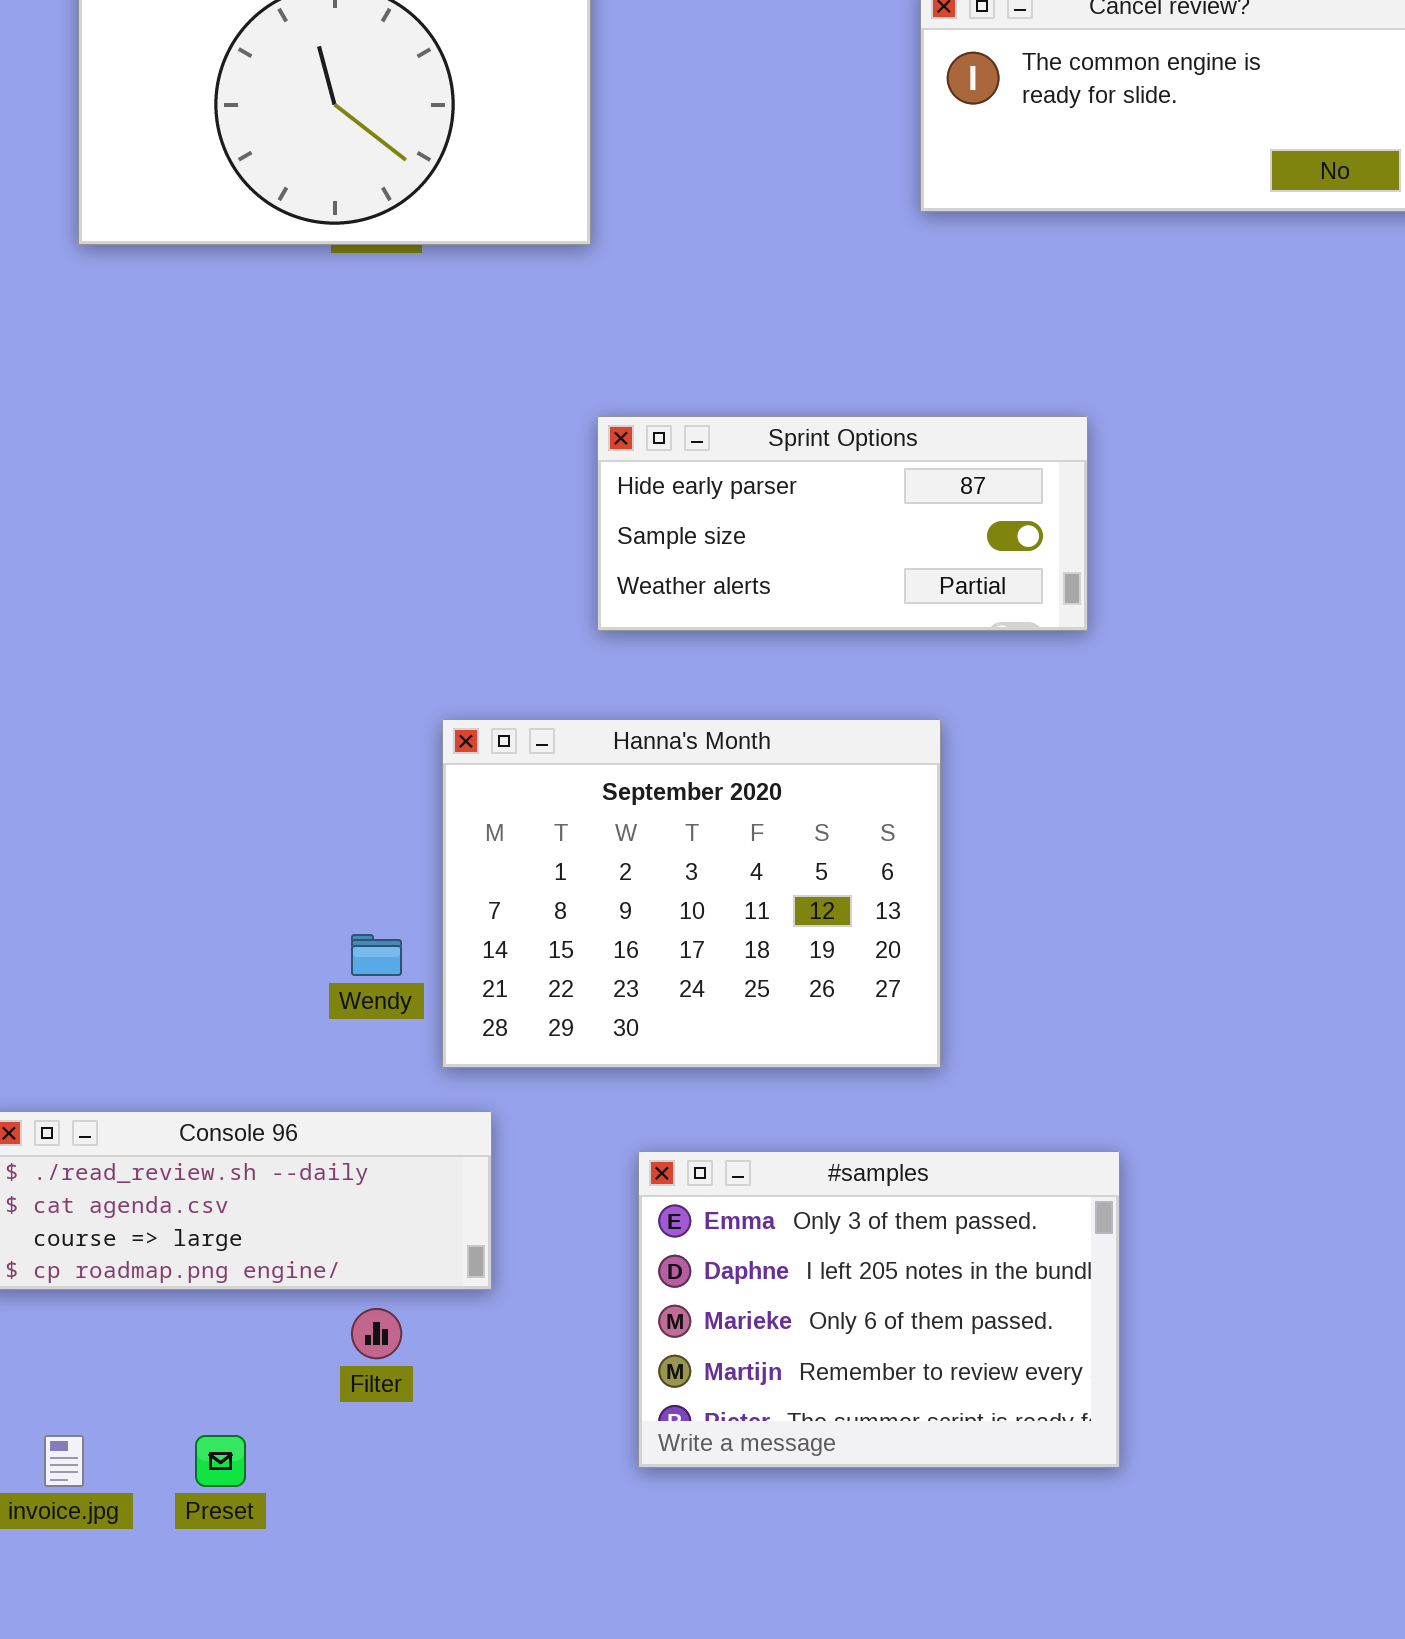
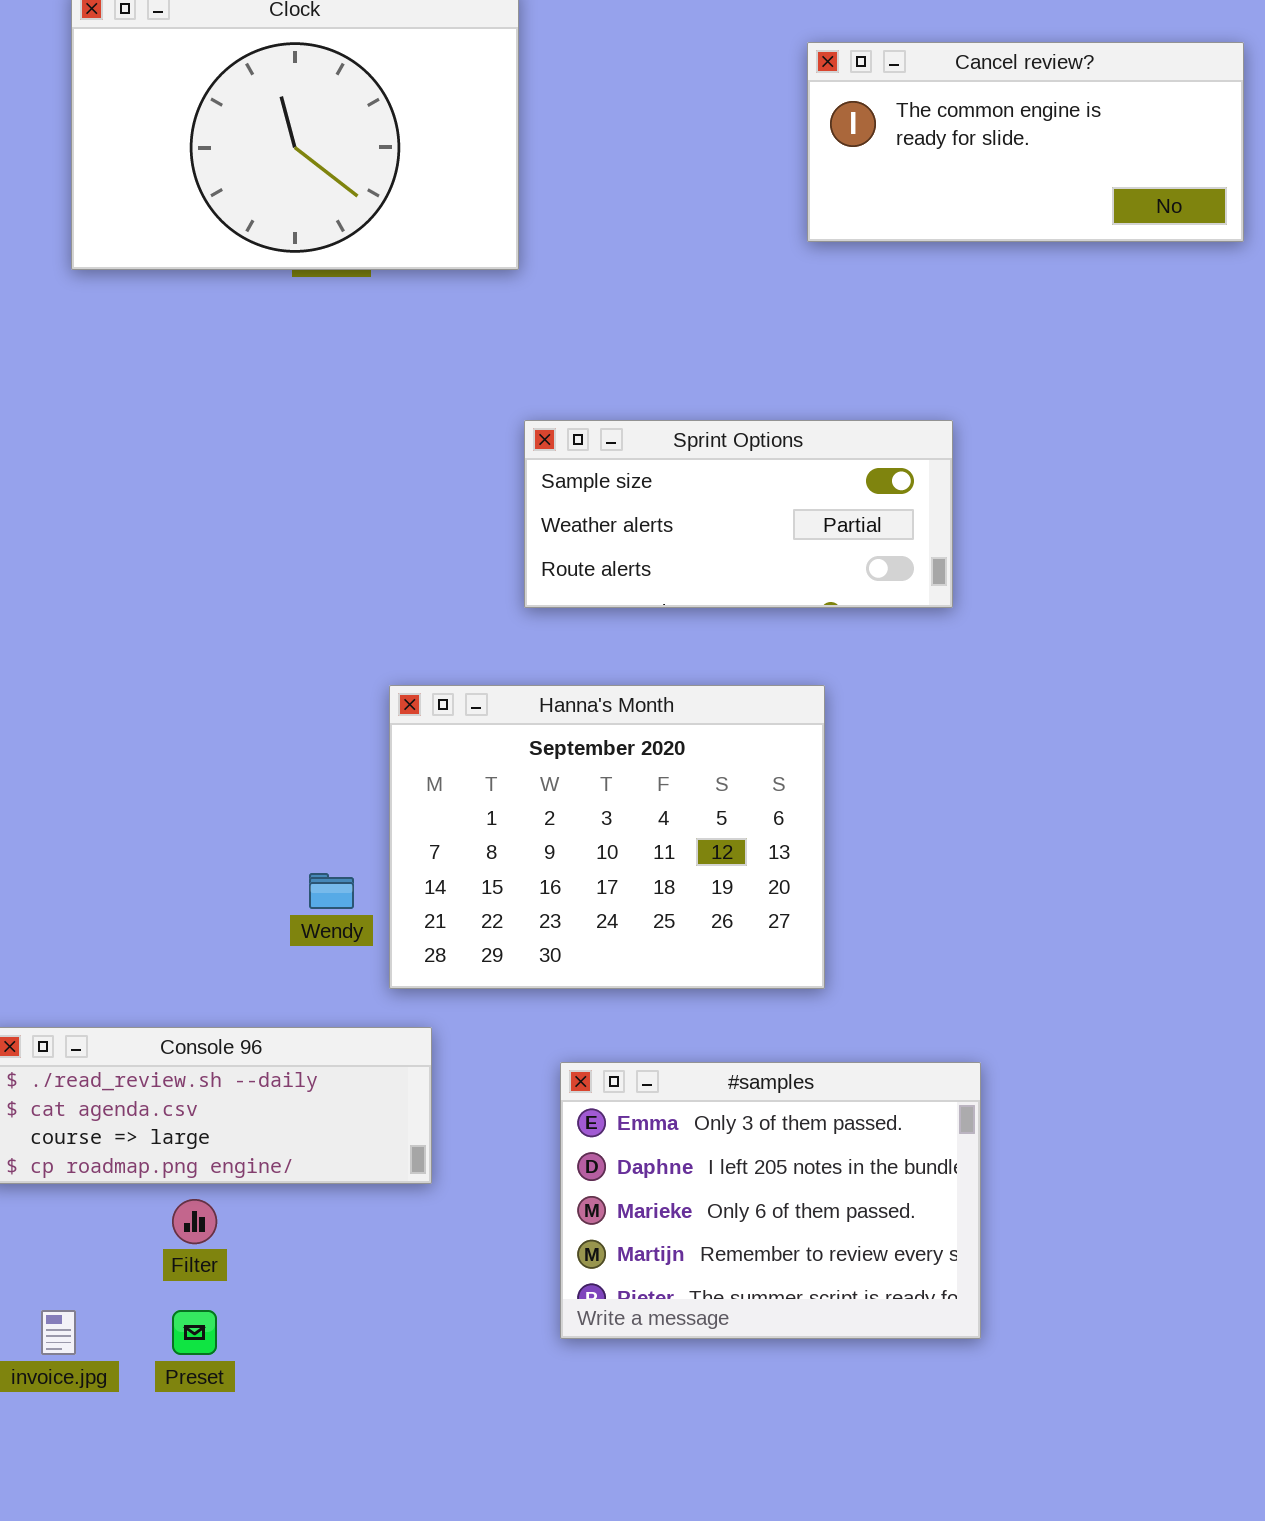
Sprint Options: [597,416,1088,631] -> [524,420,953,608], scrolled down 1 row
Filter: [351,1308,402,1359] -> [172,1199,217,1244], moved

